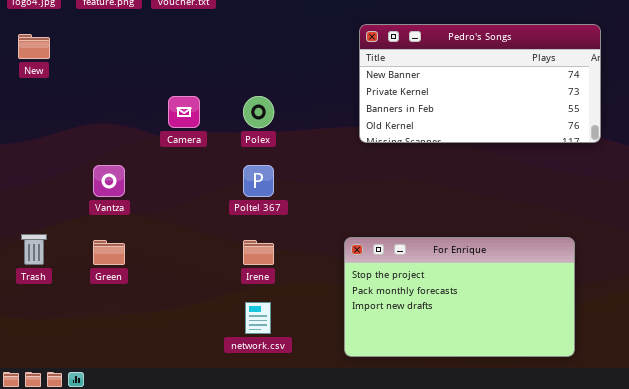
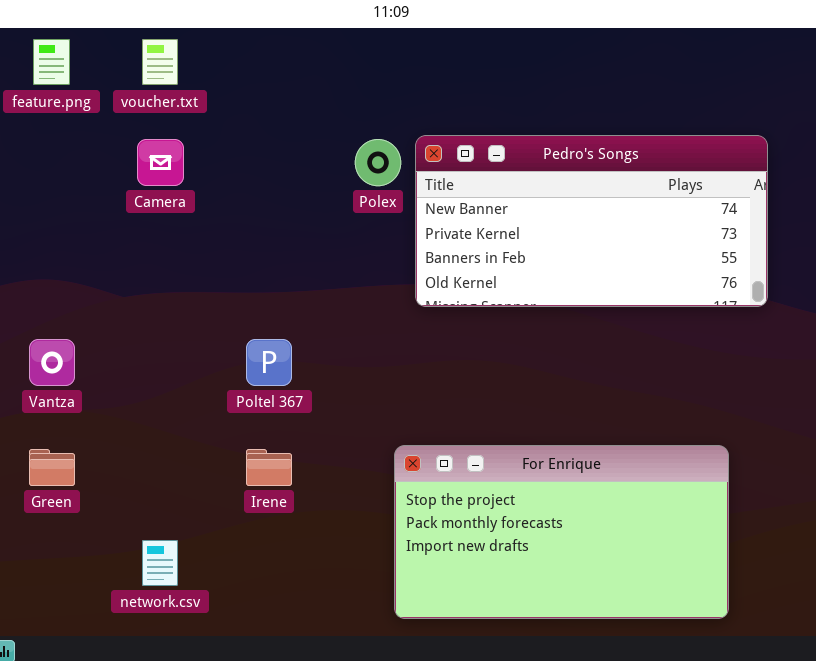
Camera: [168,96,200,128] -> [137,139,184,186], moved
Polex: [243,96,274,128] -> [355,139,401,186], moved
network.csv: [245,302,271,334] -> [142,540,178,586], moved

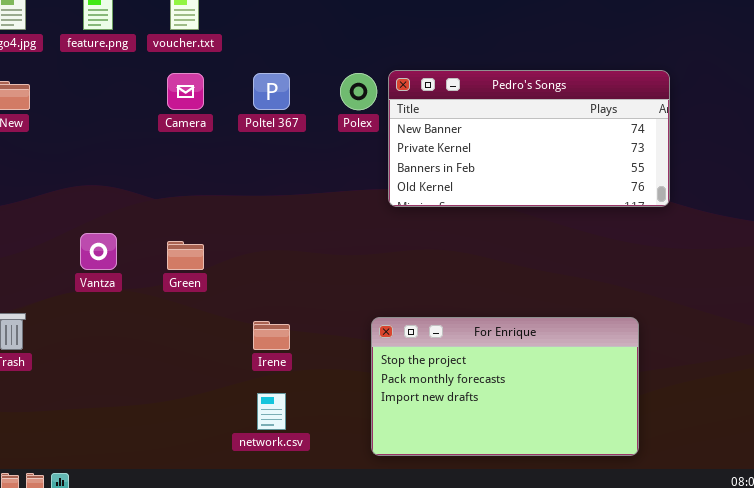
Poltel 367: [246,339,292,386] -> [253,73,290,110], moved
Green: [29,449,75,486] -> [167,241,204,270], moved
network.csv: [142,540,178,586] -> [257,393,286,430], moved

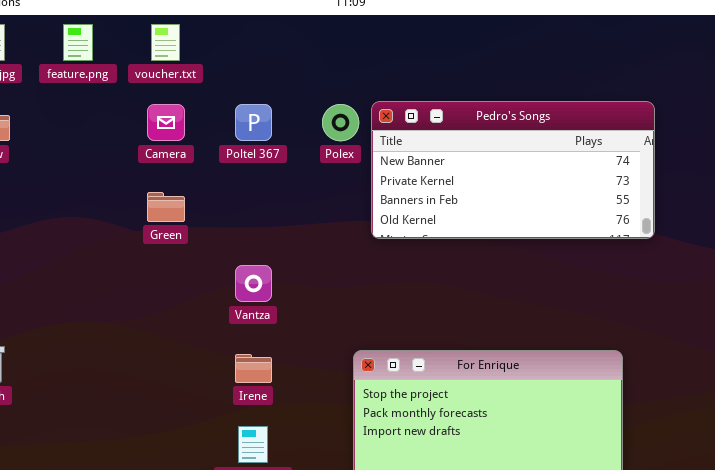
Vantza: [80,233,117,270] -> [235,265,272,302], moved
Green: [167,241,204,270] -> [147,192,185,222], moved

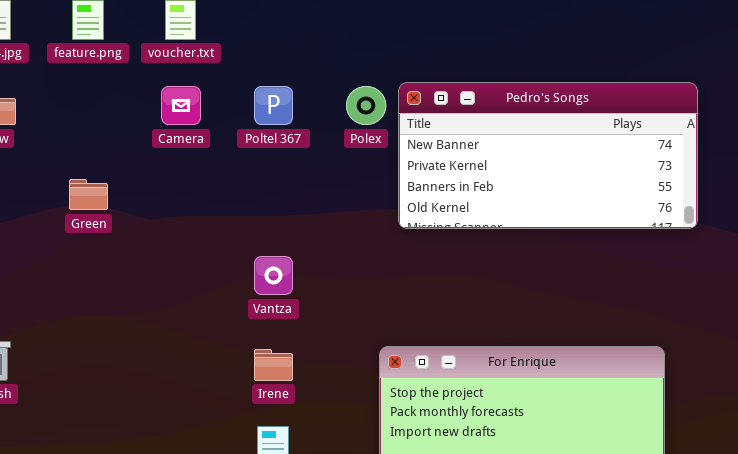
Green: [147,192,185,222] -> [69,179,108,210], moved

